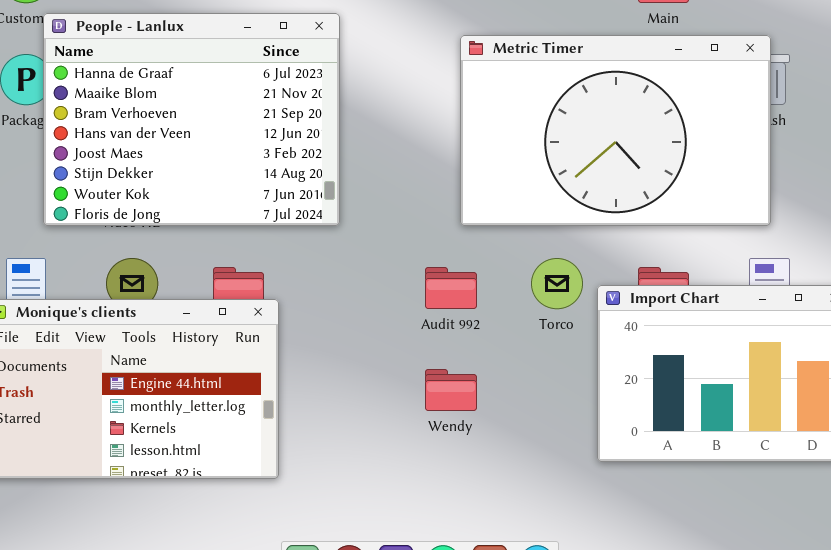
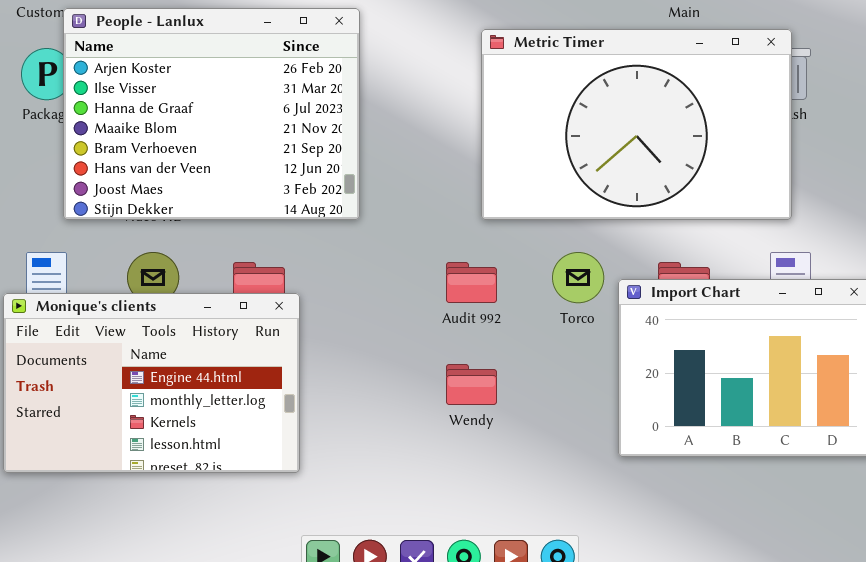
People - Lanlux: [43,13,340,226] -> [63,8,360,220], scrolled up 2 rows

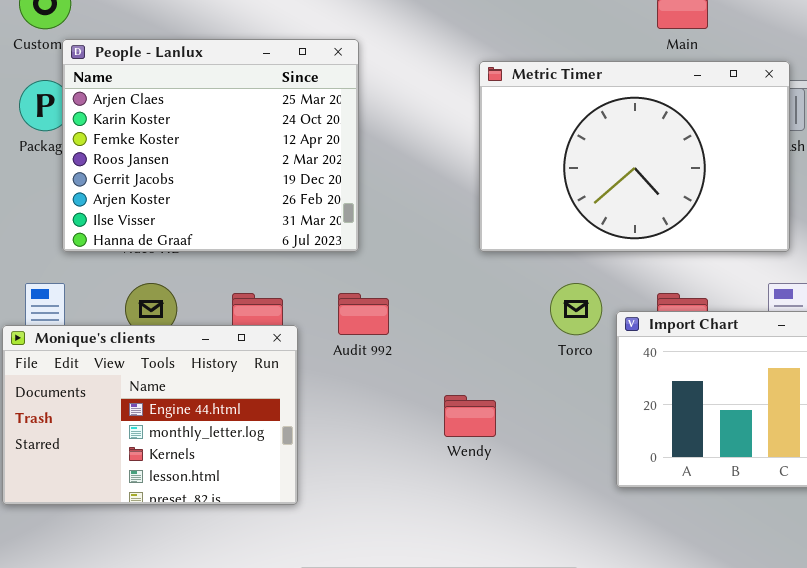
People - Lanlux: [63,8,360,220] -> [62,39,359,252], scrolled up 5 rows
Audit 992: [446,262,497,303] -> [338,293,389,335], moved

